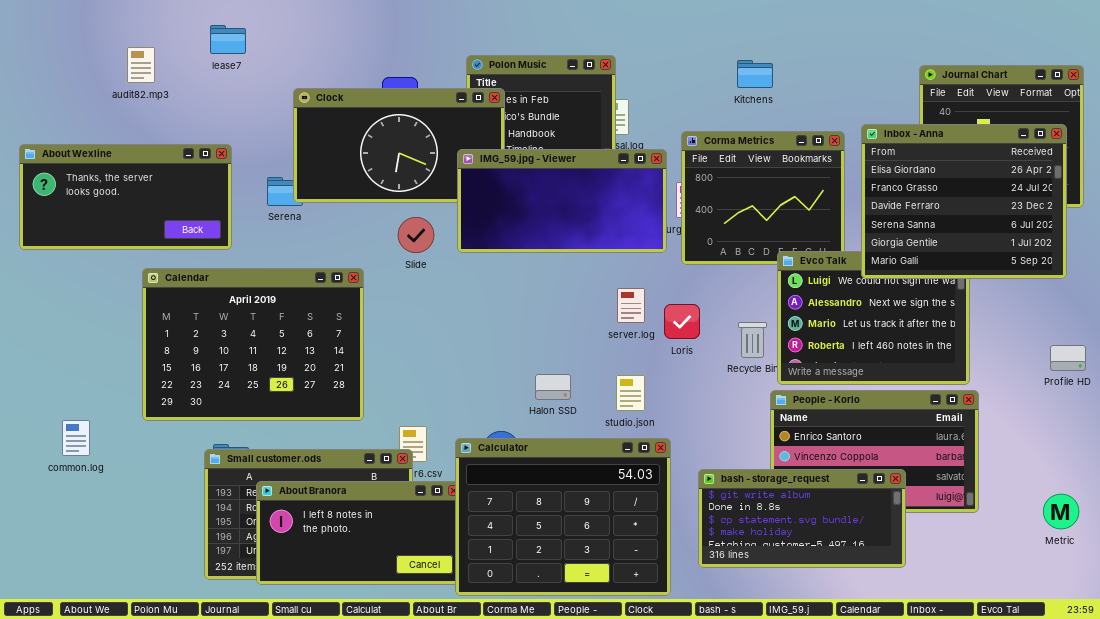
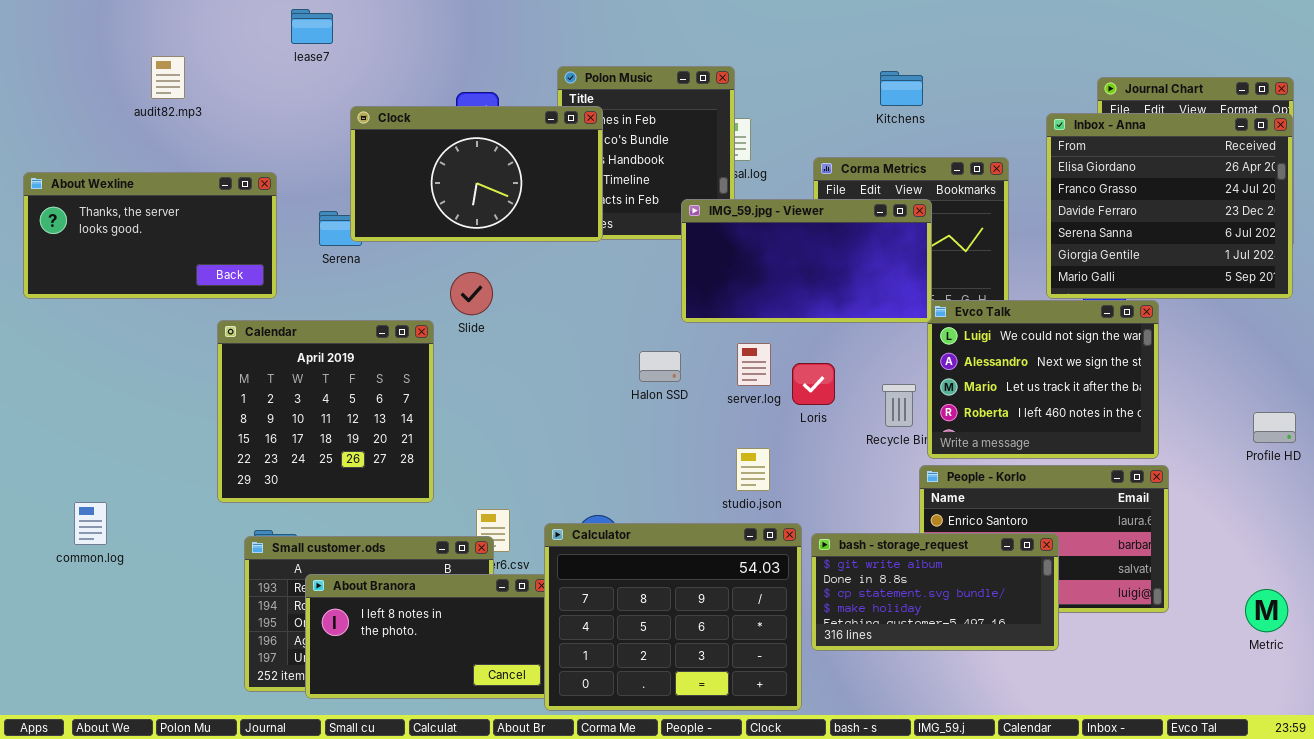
lease7: [210,25,246,54] -> [291,9,333,44], moved
Inbox - Anna: [861,124,1067,279] -> [1046,113,1293,299], moved
IMG_59.jpg - Viewer: [457,149,667,253] -> [681,199,932,323], moved
Slide: [398,217,434,253] -> [450,272,493,315], moved
Calendar: [142,268,364,421] -> [217,320,434,503], resized
Halon SSD: [535,374,571,400] -> [639,351,681,382], moved
bash - storage_request: [698,469,906,568] -> [811,533,1059,651], moved

